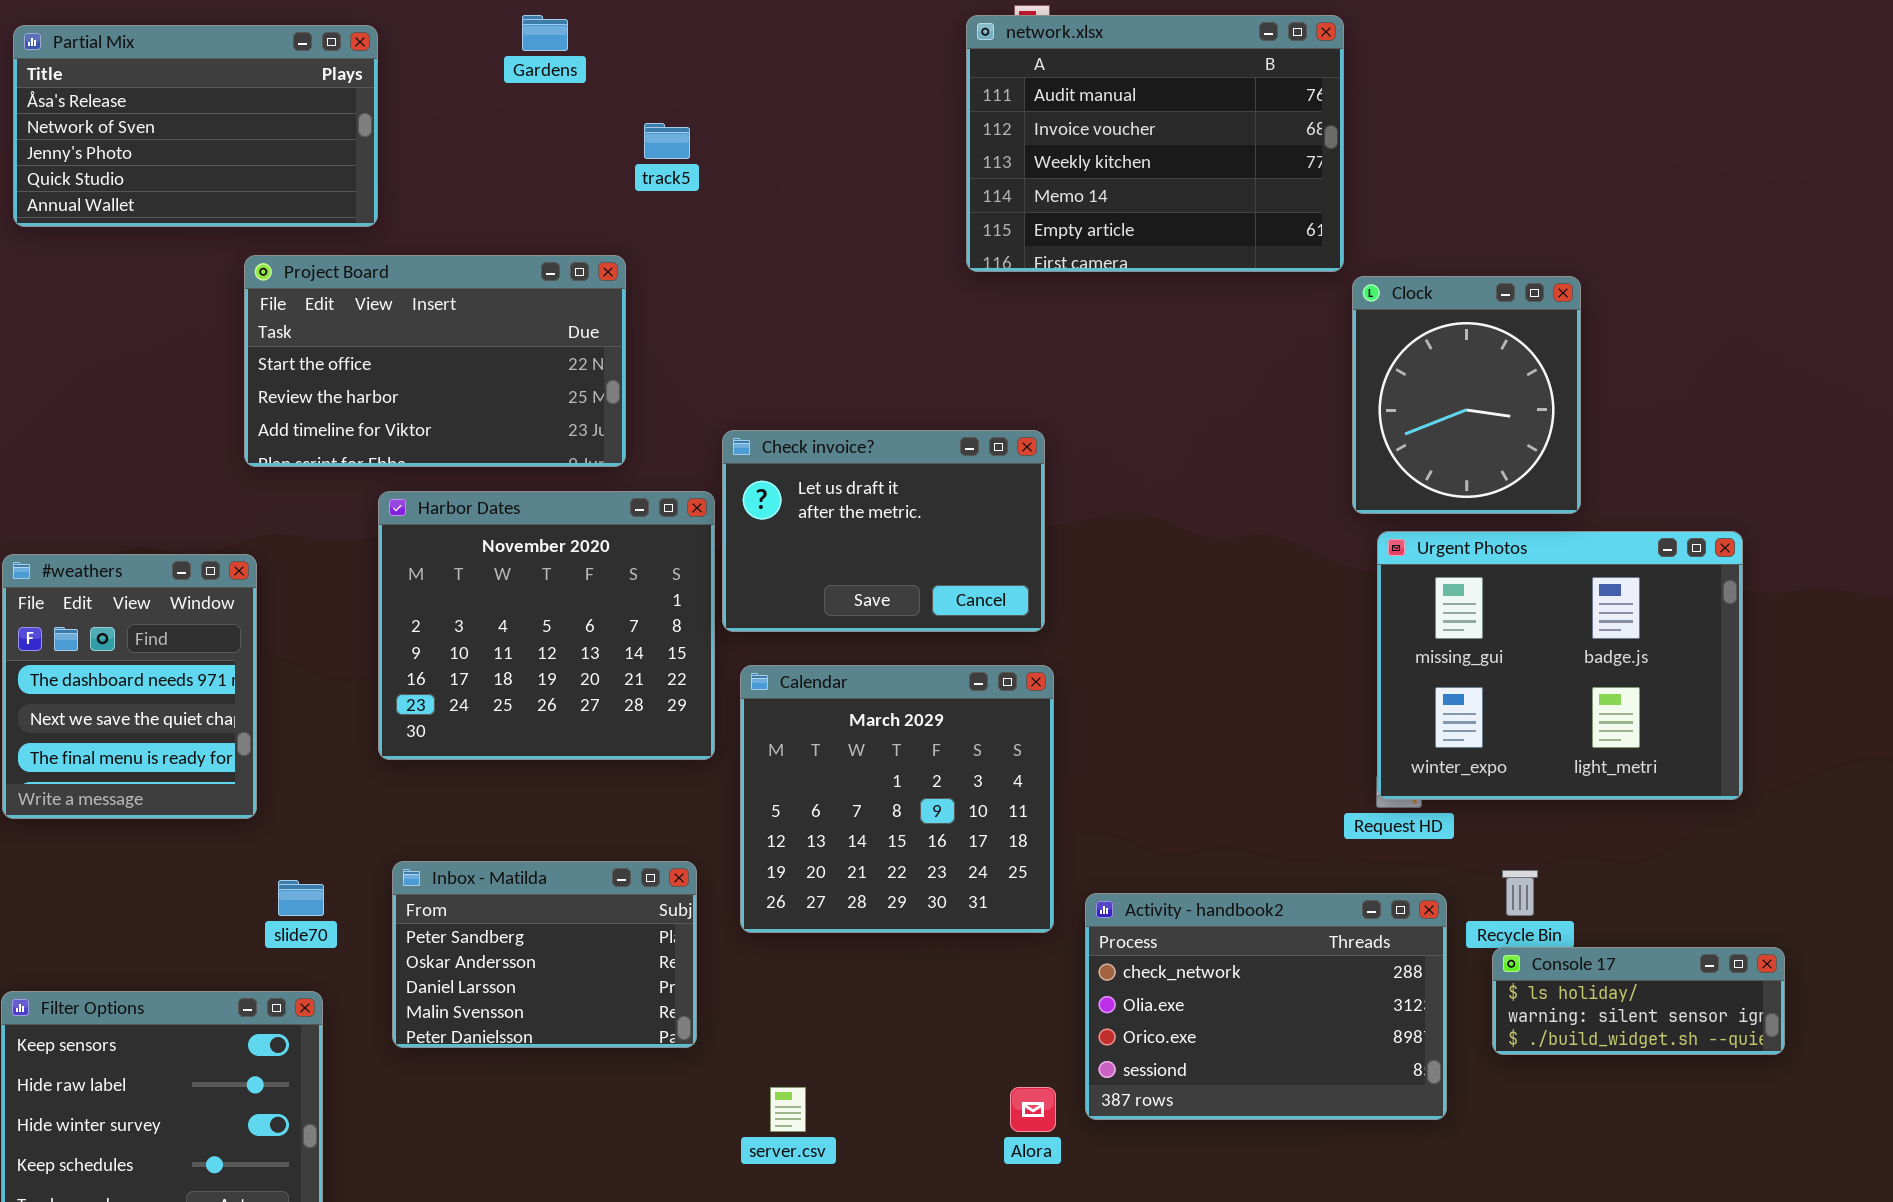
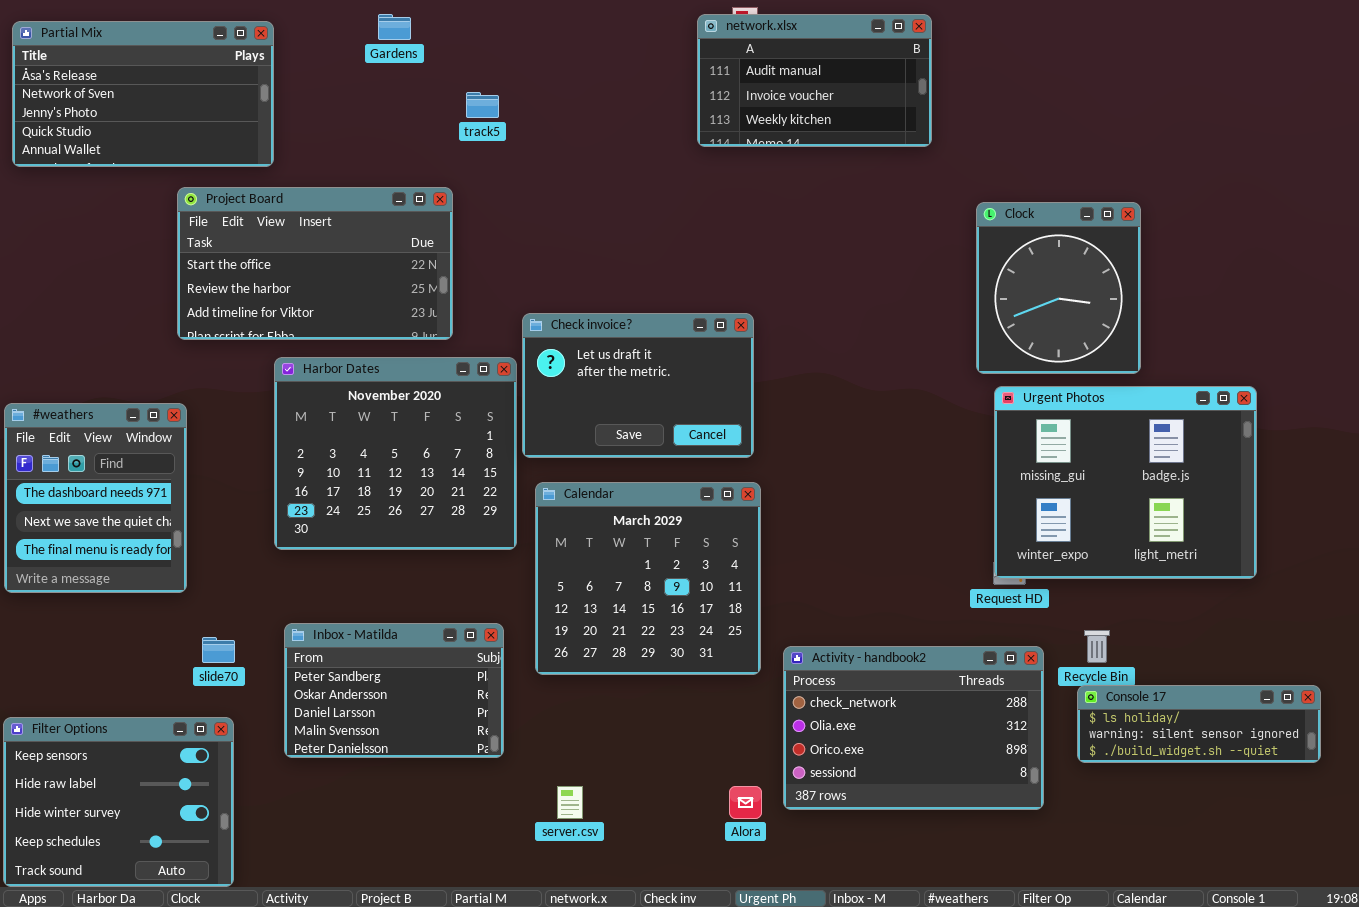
network.xlsx: [966,15,1344,272] -> [697,14,932,147], resized
Console 17: [1492,947,1785,1055] -> [1077,685,1321,763], resized

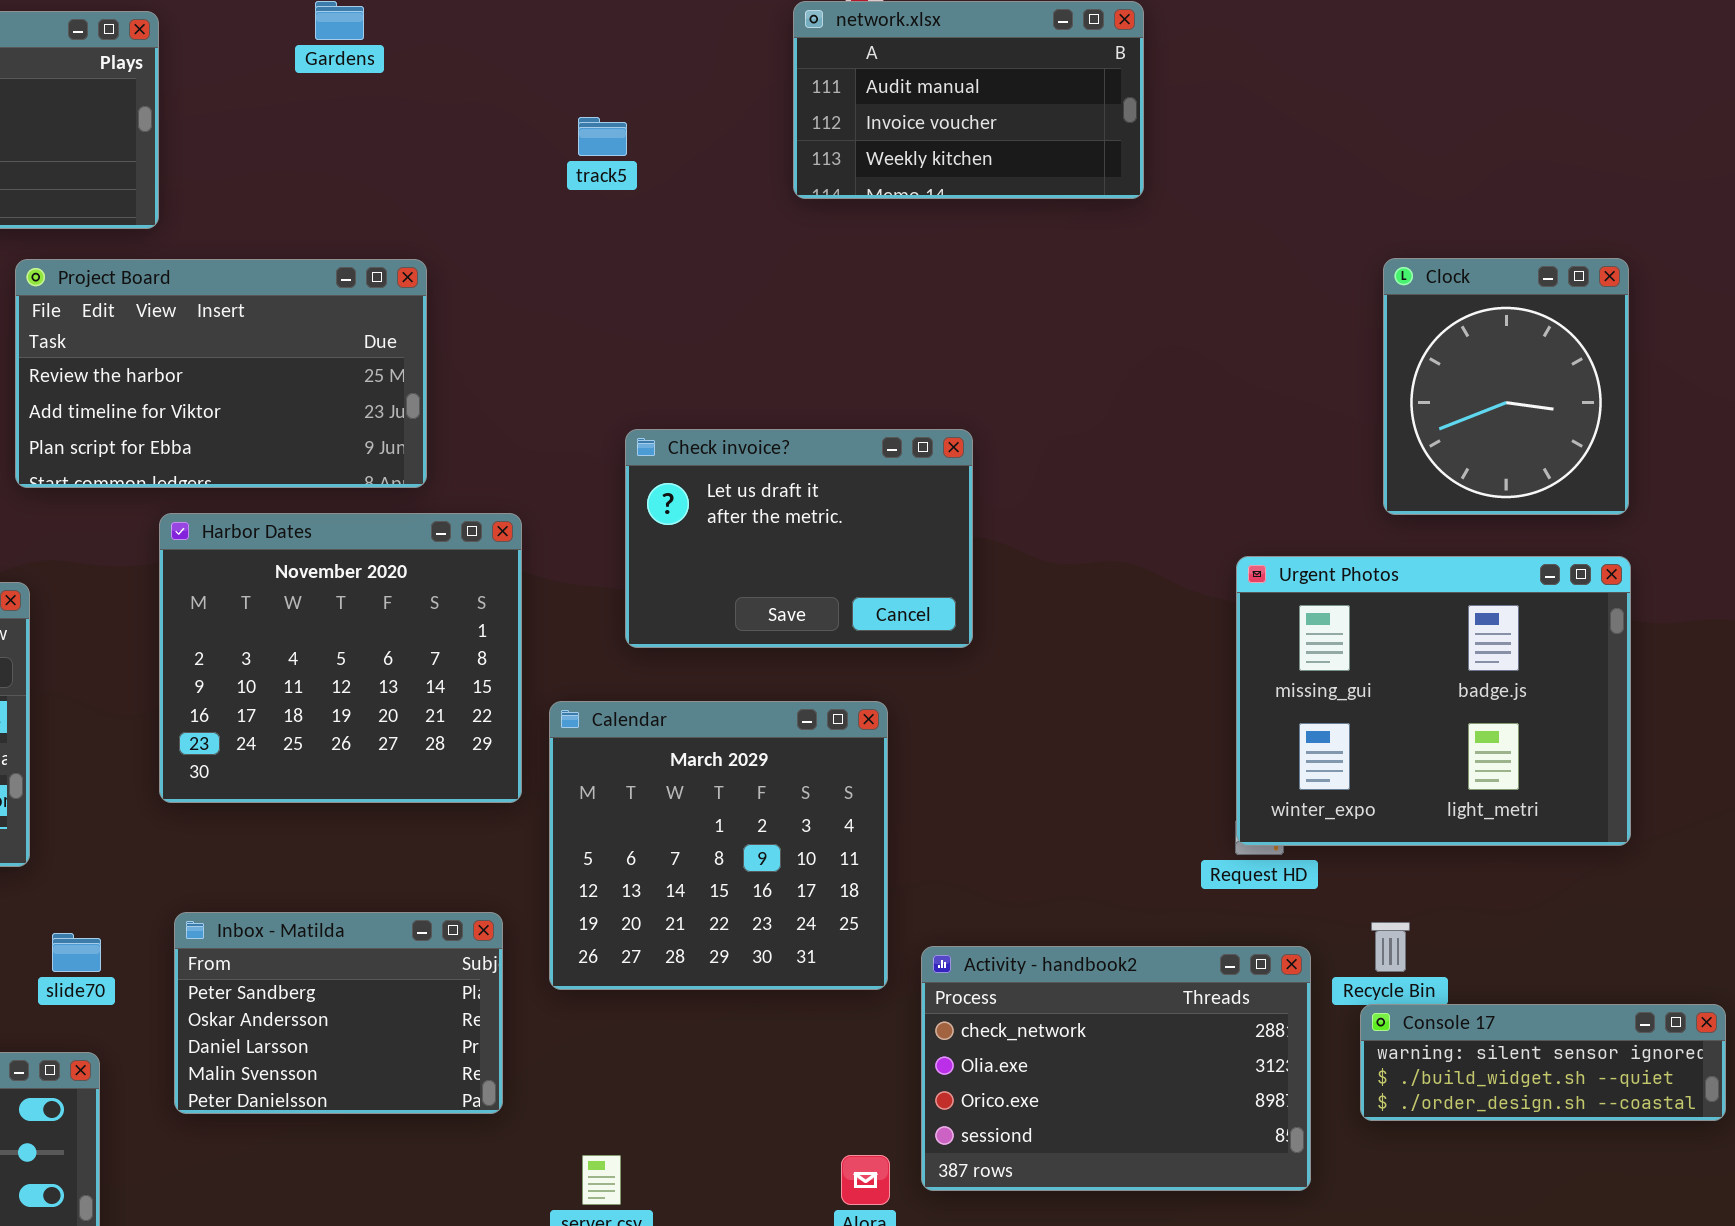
track5: [466,92,499,118] -> [578,117,627,156], moved
Project Board: [177,187,453,340] -> [15,259,427,488], scrolled down 1 row
Clock: [976,202,1141,374] -> [1383,258,1629,515], moved
Check invoice?: [522,313,754,458] -> [625,429,973,648], moved
Console 17: [1077,685,1321,763] -> [1360,1004,1726,1121], scrolled down 1 row

